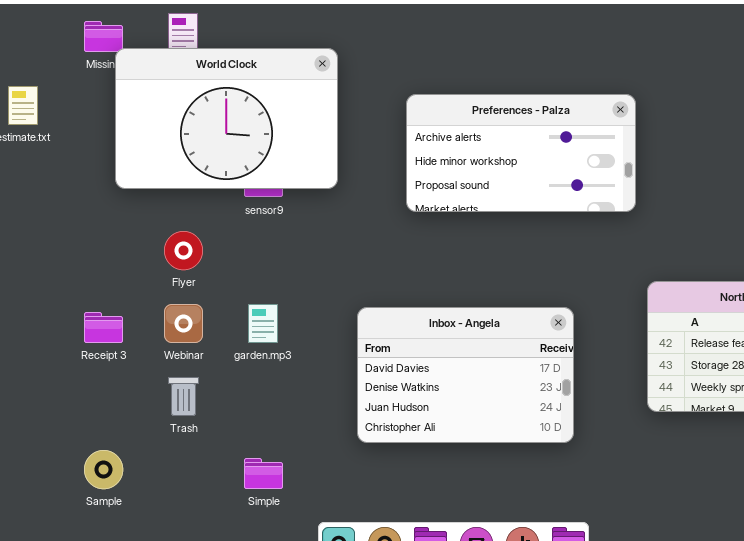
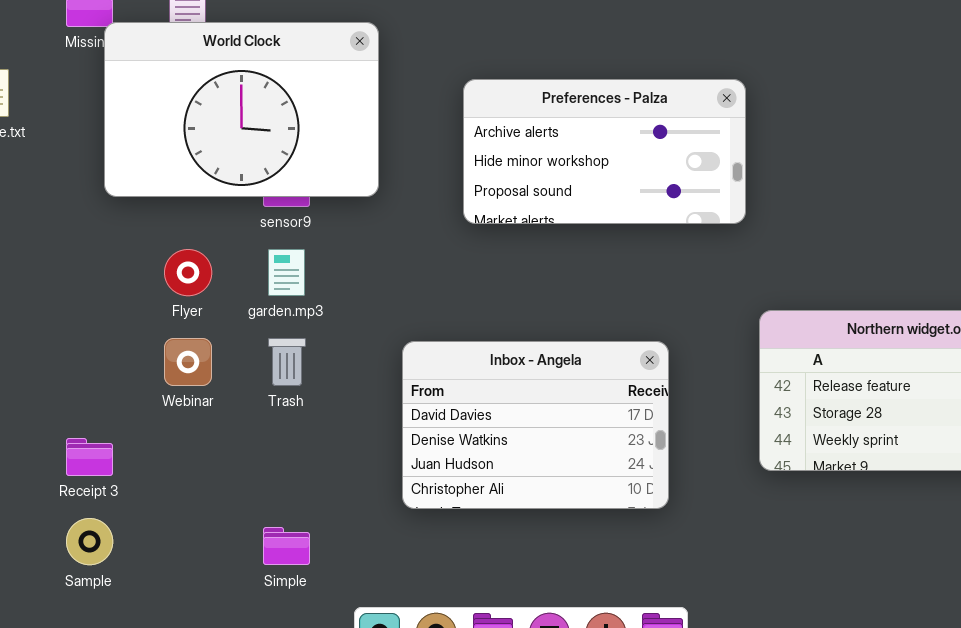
garden.mp3: [248,304,278,343] -> [268,249,305,296], moved
Receipt 3: [84,312,123,343] -> [66,438,113,476], moved
Trash: [168,377,199,416] -> [268,338,306,386], moved

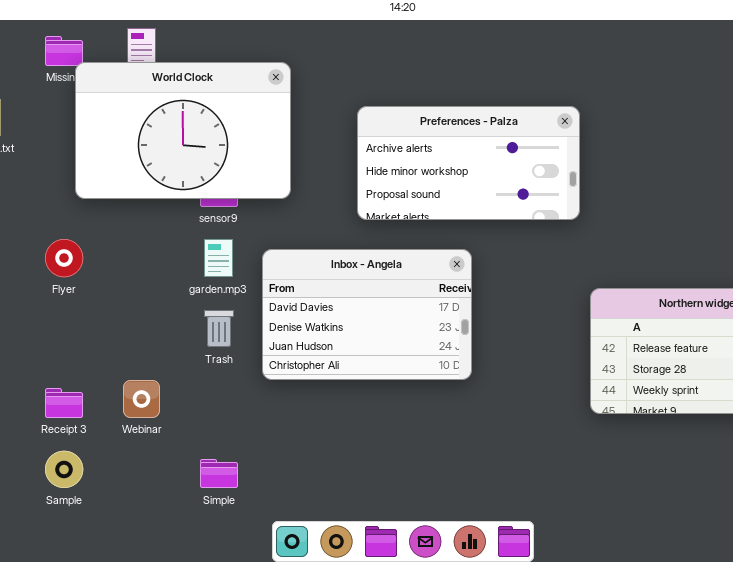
Flyer: [164,249,212,296] -> [45,239,83,277], moved
Webinar: [164,338,212,386] -> [123,380,160,418], moved
Inbox - Angela: [402,341,669,509] -> [262,249,472,380], moved

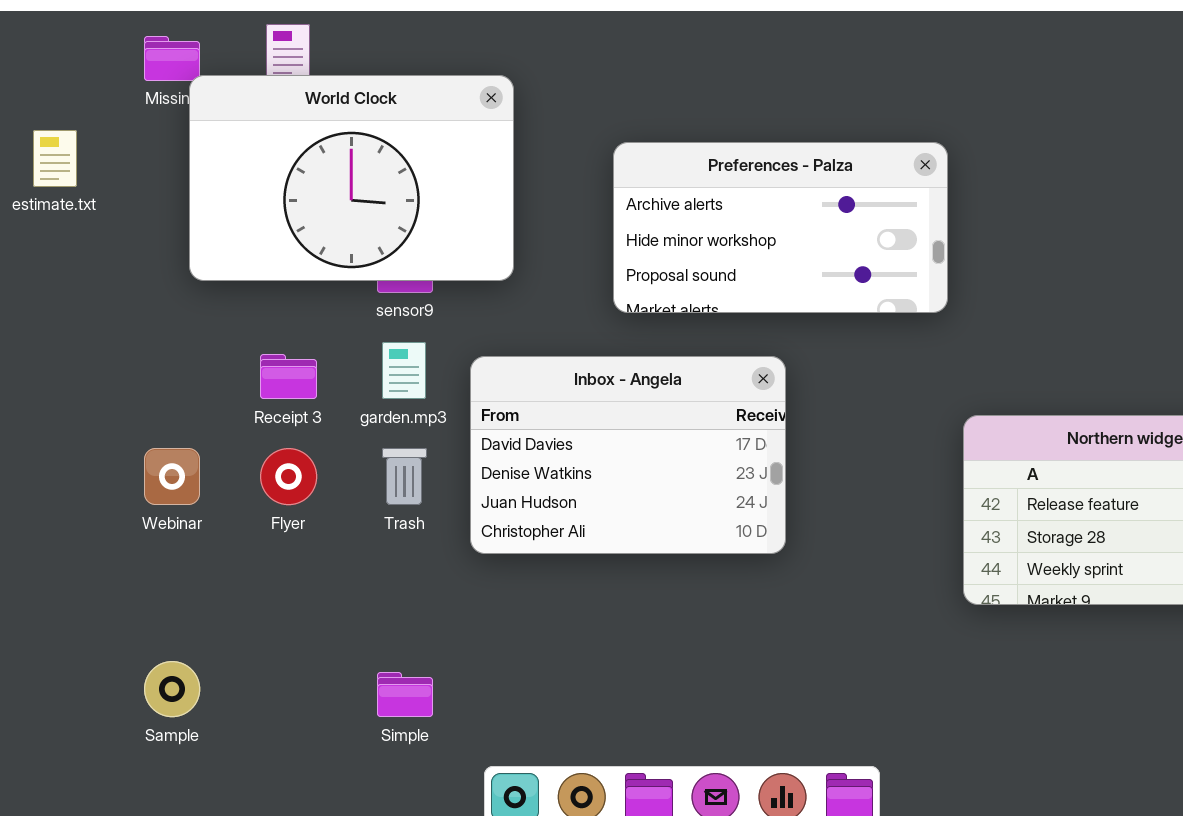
Flyer: [45,239,83,277] -> [260,448,317,505], moved
Webinar: [123,380,160,418] -> [144,448,200,505], moved
Receipt 3: [45,388,83,418] -> [260,354,317,399], moved

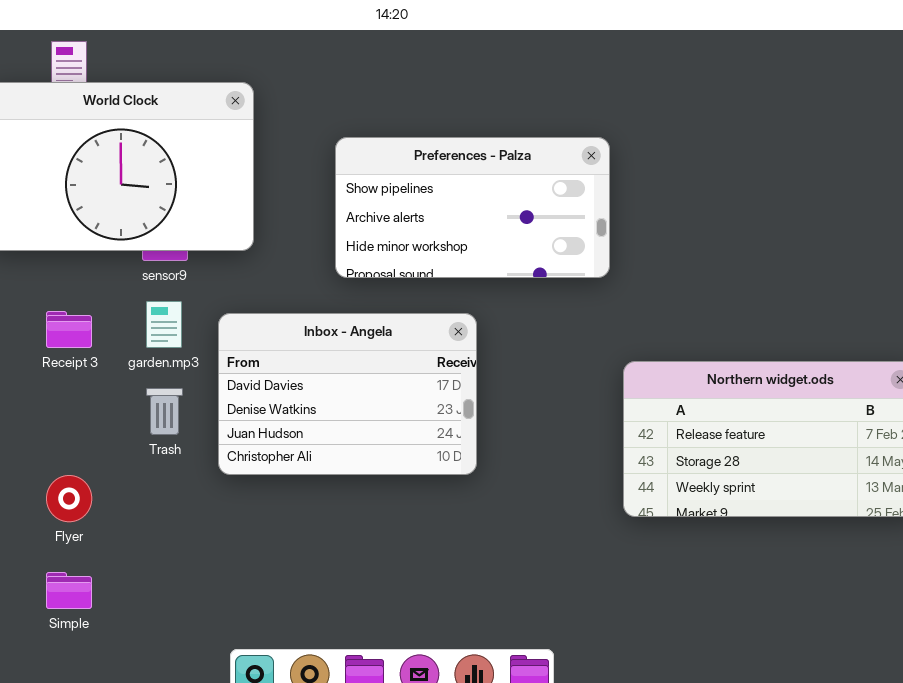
Preferences - Palza: [613,142,948,313] -> [335,137,610,278], scrolled up 1 row
Flyer: [260,448,317,505] -> [46,475,92,522], moved
Simple: [377,672,433,717] -> [46,572,92,609], moved

